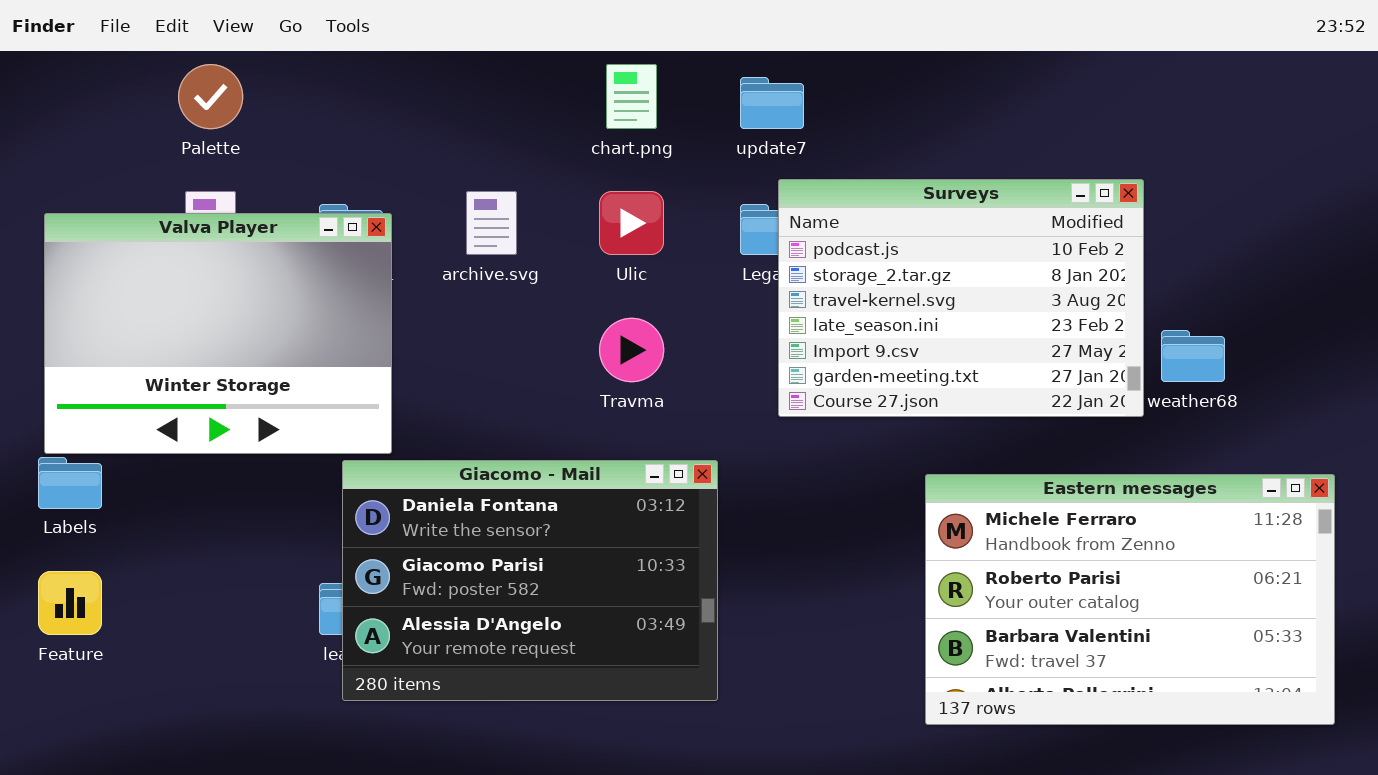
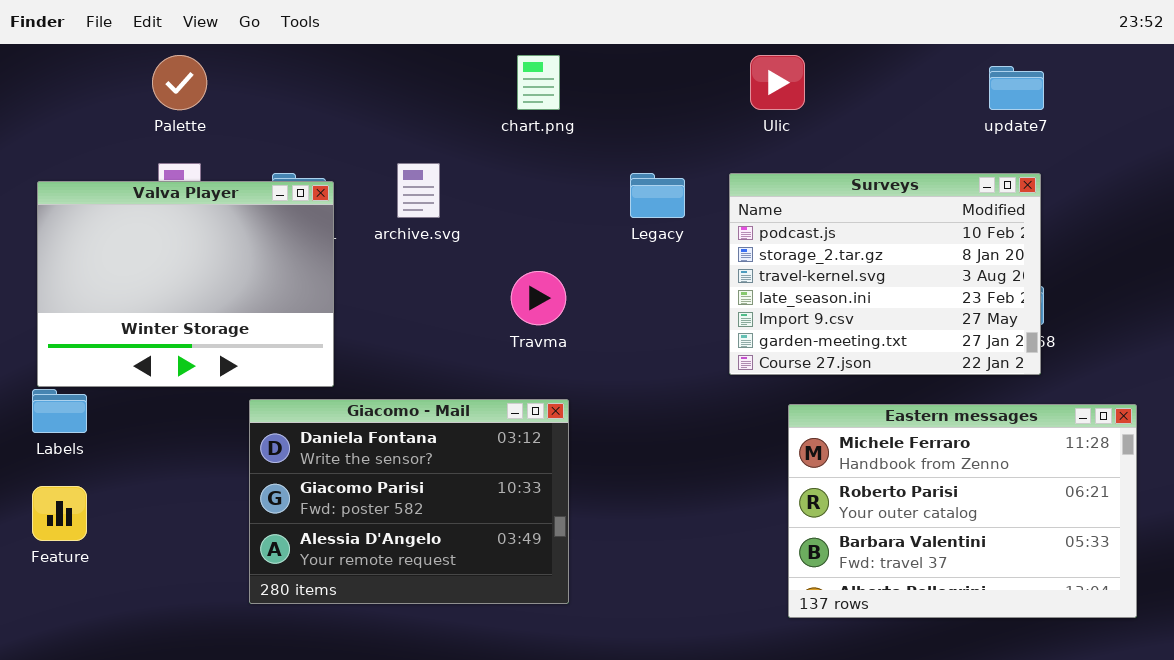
update7: [740,77,804,129] -> [989,66,1044,110], moved
Surveys: [778,179,1144,417] -> [729,173,1041,375], moved
Ulic: [599,191,664,255] -> [750,55,805,110], moved
Giacomo - Mail: [342,460,718,701] -> [249,399,569,604], moved

